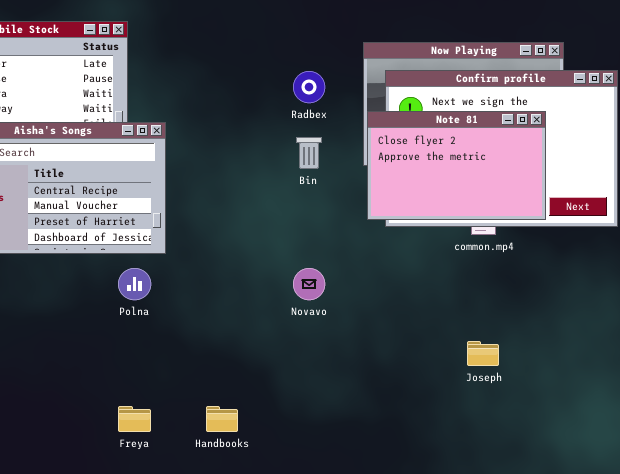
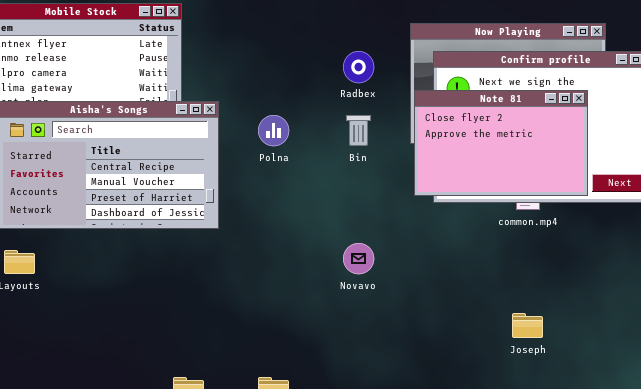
Polna: [118,268,151,300] -> [258,115,289,146], moved

